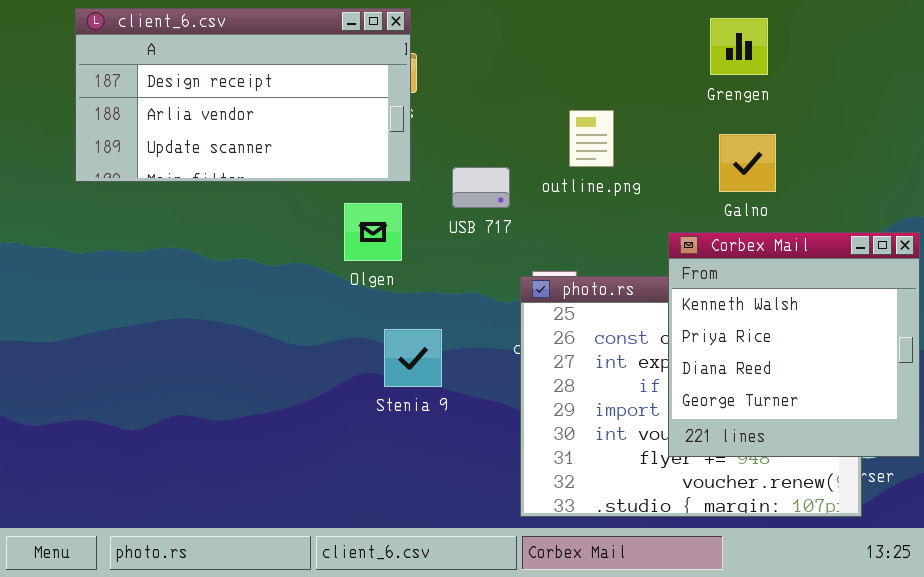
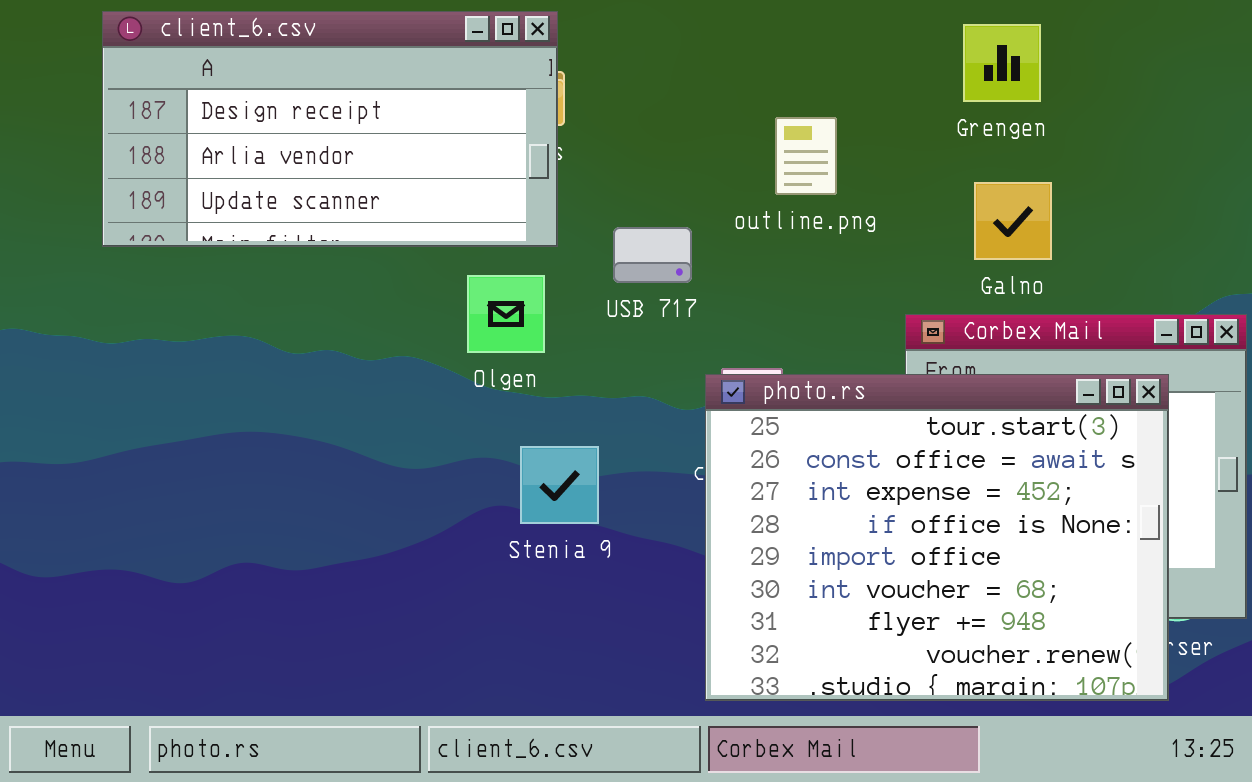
outline.png: [569,110,614,167] -> [775,117,837,195], moved
photo.rs: [520,276,862,517] -> [705,374,1169,701], raised

